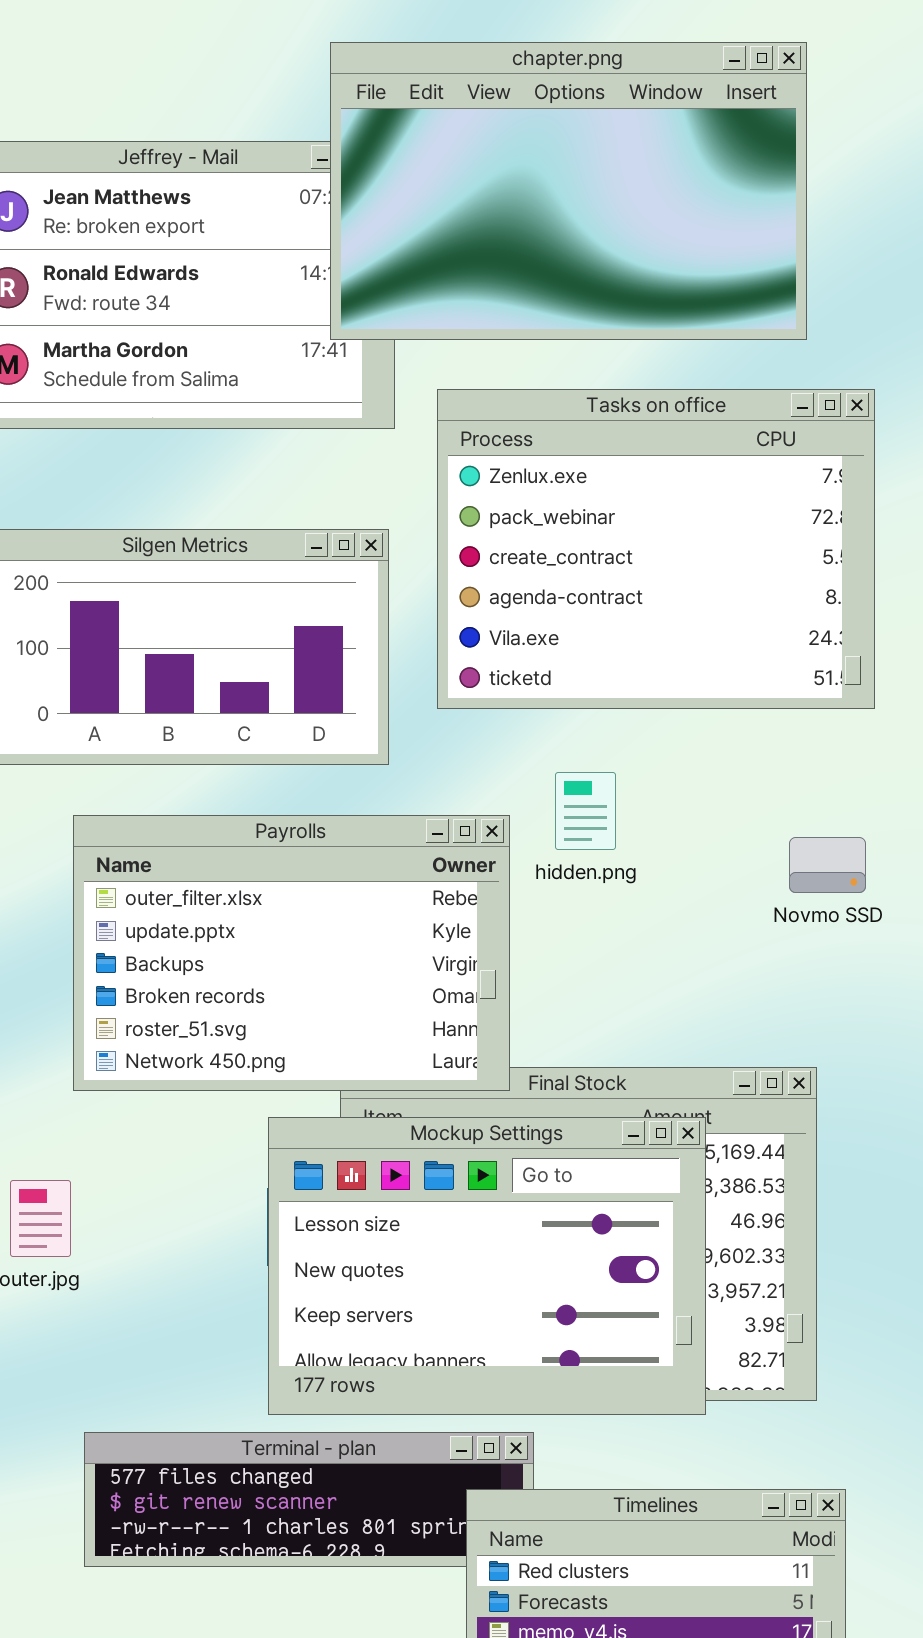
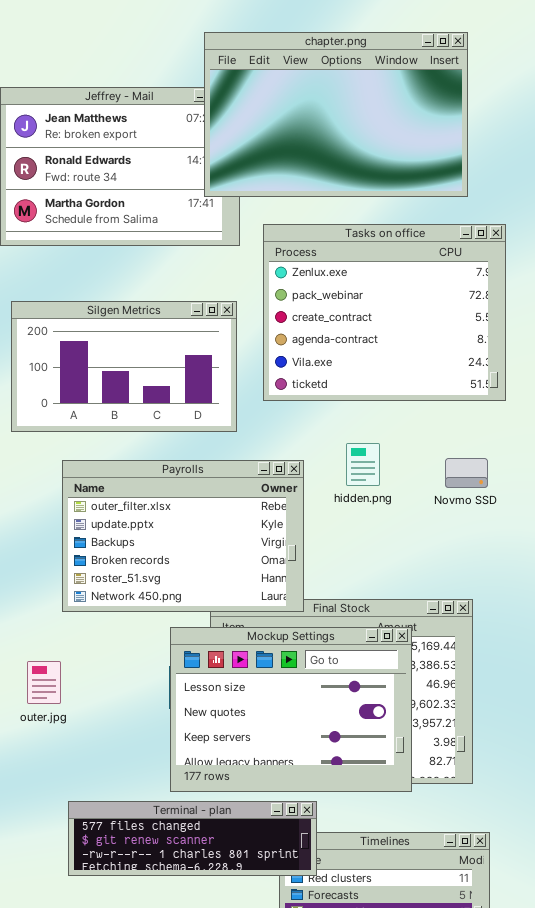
hidden.png: [555,772,616,850] -> [346,443,380,486], moved
Novmo SSD: [789,837,866,893] -> [445,458,488,488], moved
Terminal - plan: [84,1432,534,1567] -> [68,801,317,876], raised

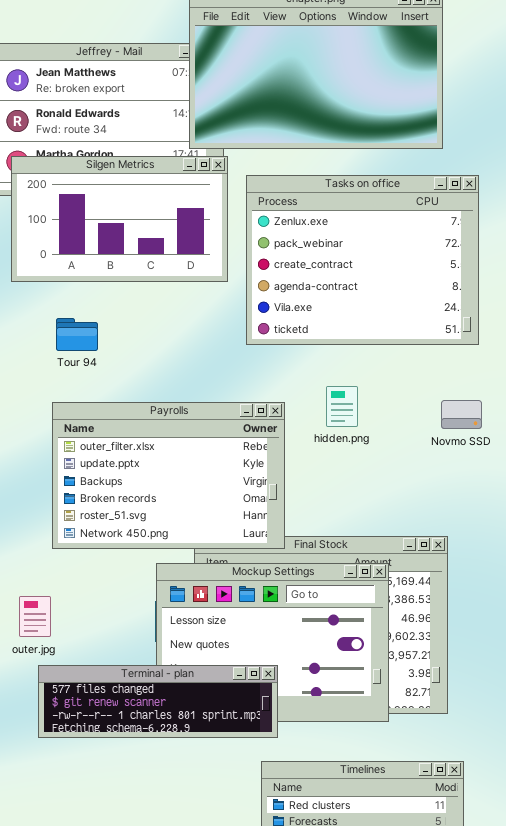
Silgen Metrics: [11,301,237,432] -> [11,156,228,282], moved
Novmo SSD: [445,458,488,488] -> [441,400,482,429], moved
Terminal - plan: [68,801,317,876] -> [38,665,278,738], moved

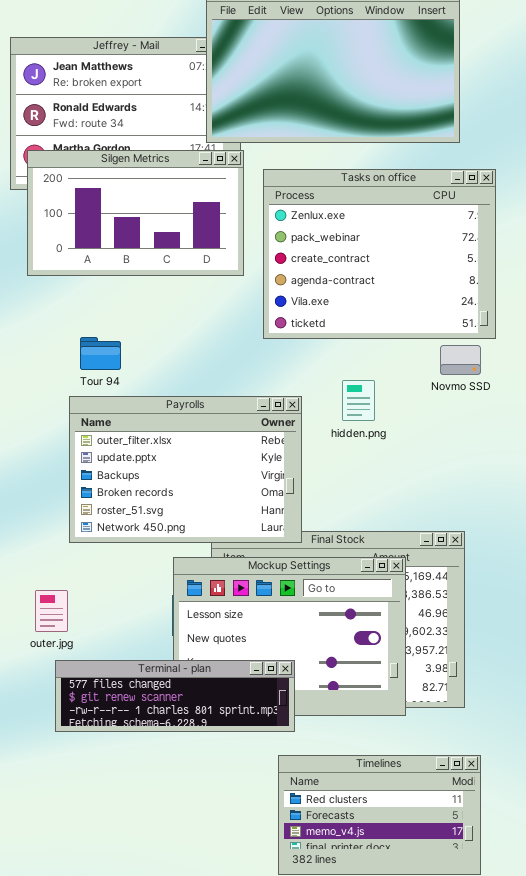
Tour 94: [56,318,98,351] -> [80,337,121,370], moved
Novmo SSD: [441,400,482,429] -> [440,345,481,375], moved

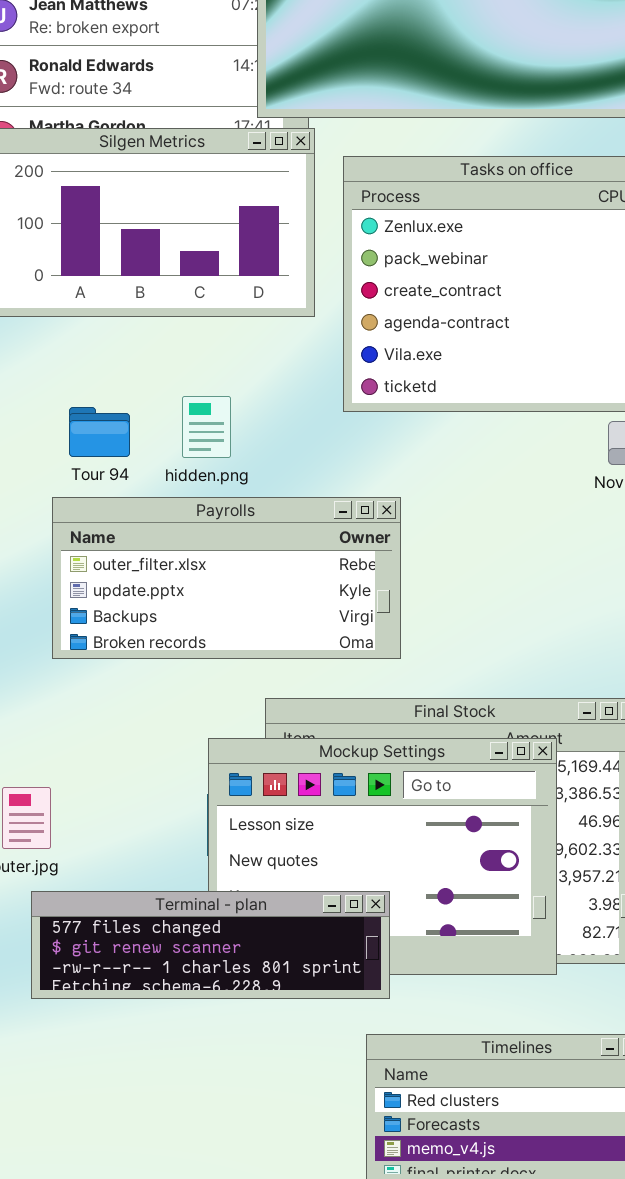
hidden.png: [342,380,375,421] -> [182,396,231,458], moved
Payrolls: [69,396,302,543] -> [52,497,401,659], resized

